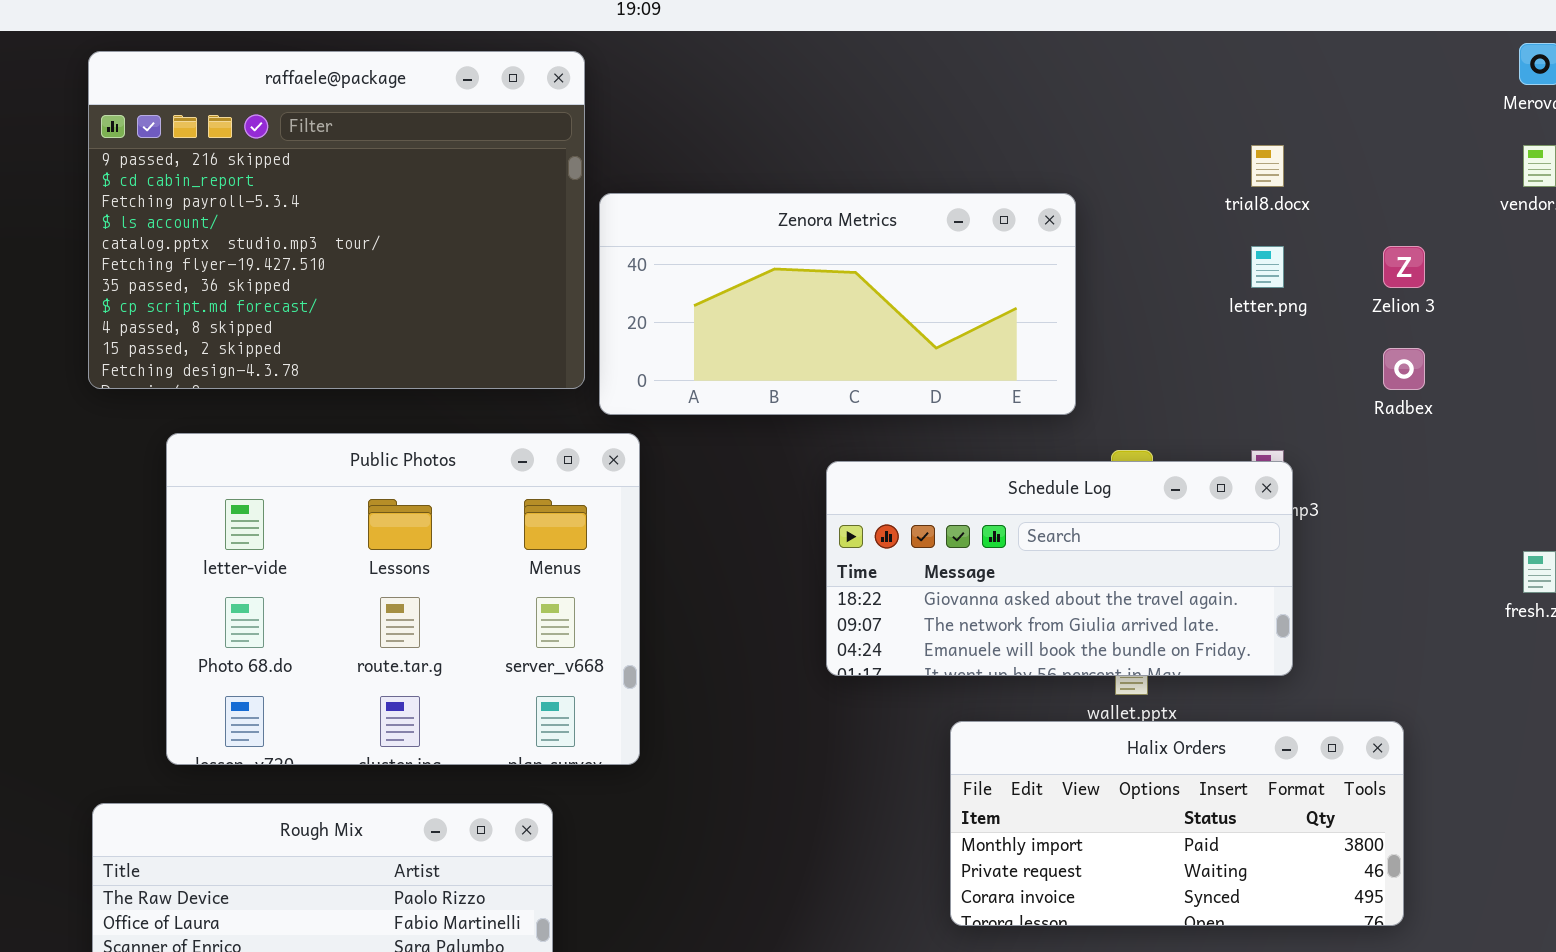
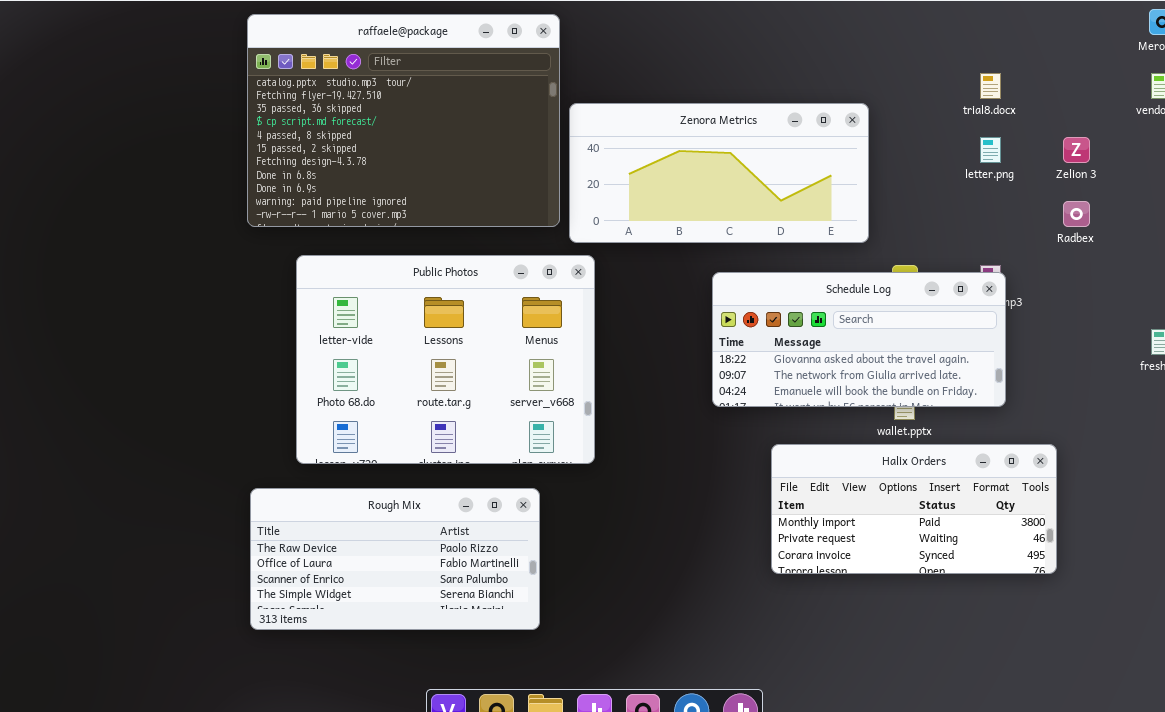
raffaele@package: [88,51,585,389] -> [247,14,560,227], scrolled down 4 rows
Halix Orders: [950,721,1404,926] -> [771,444,1057,574], moved

